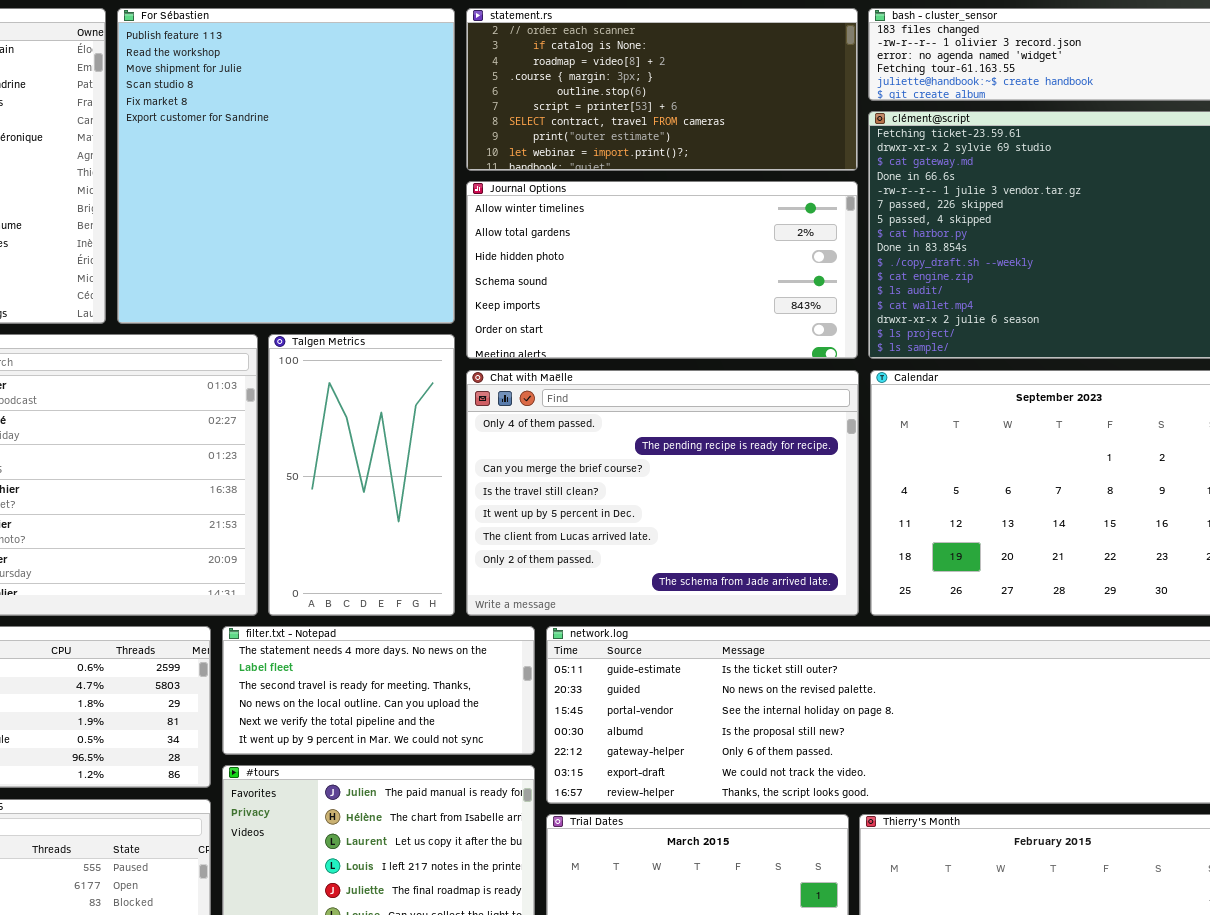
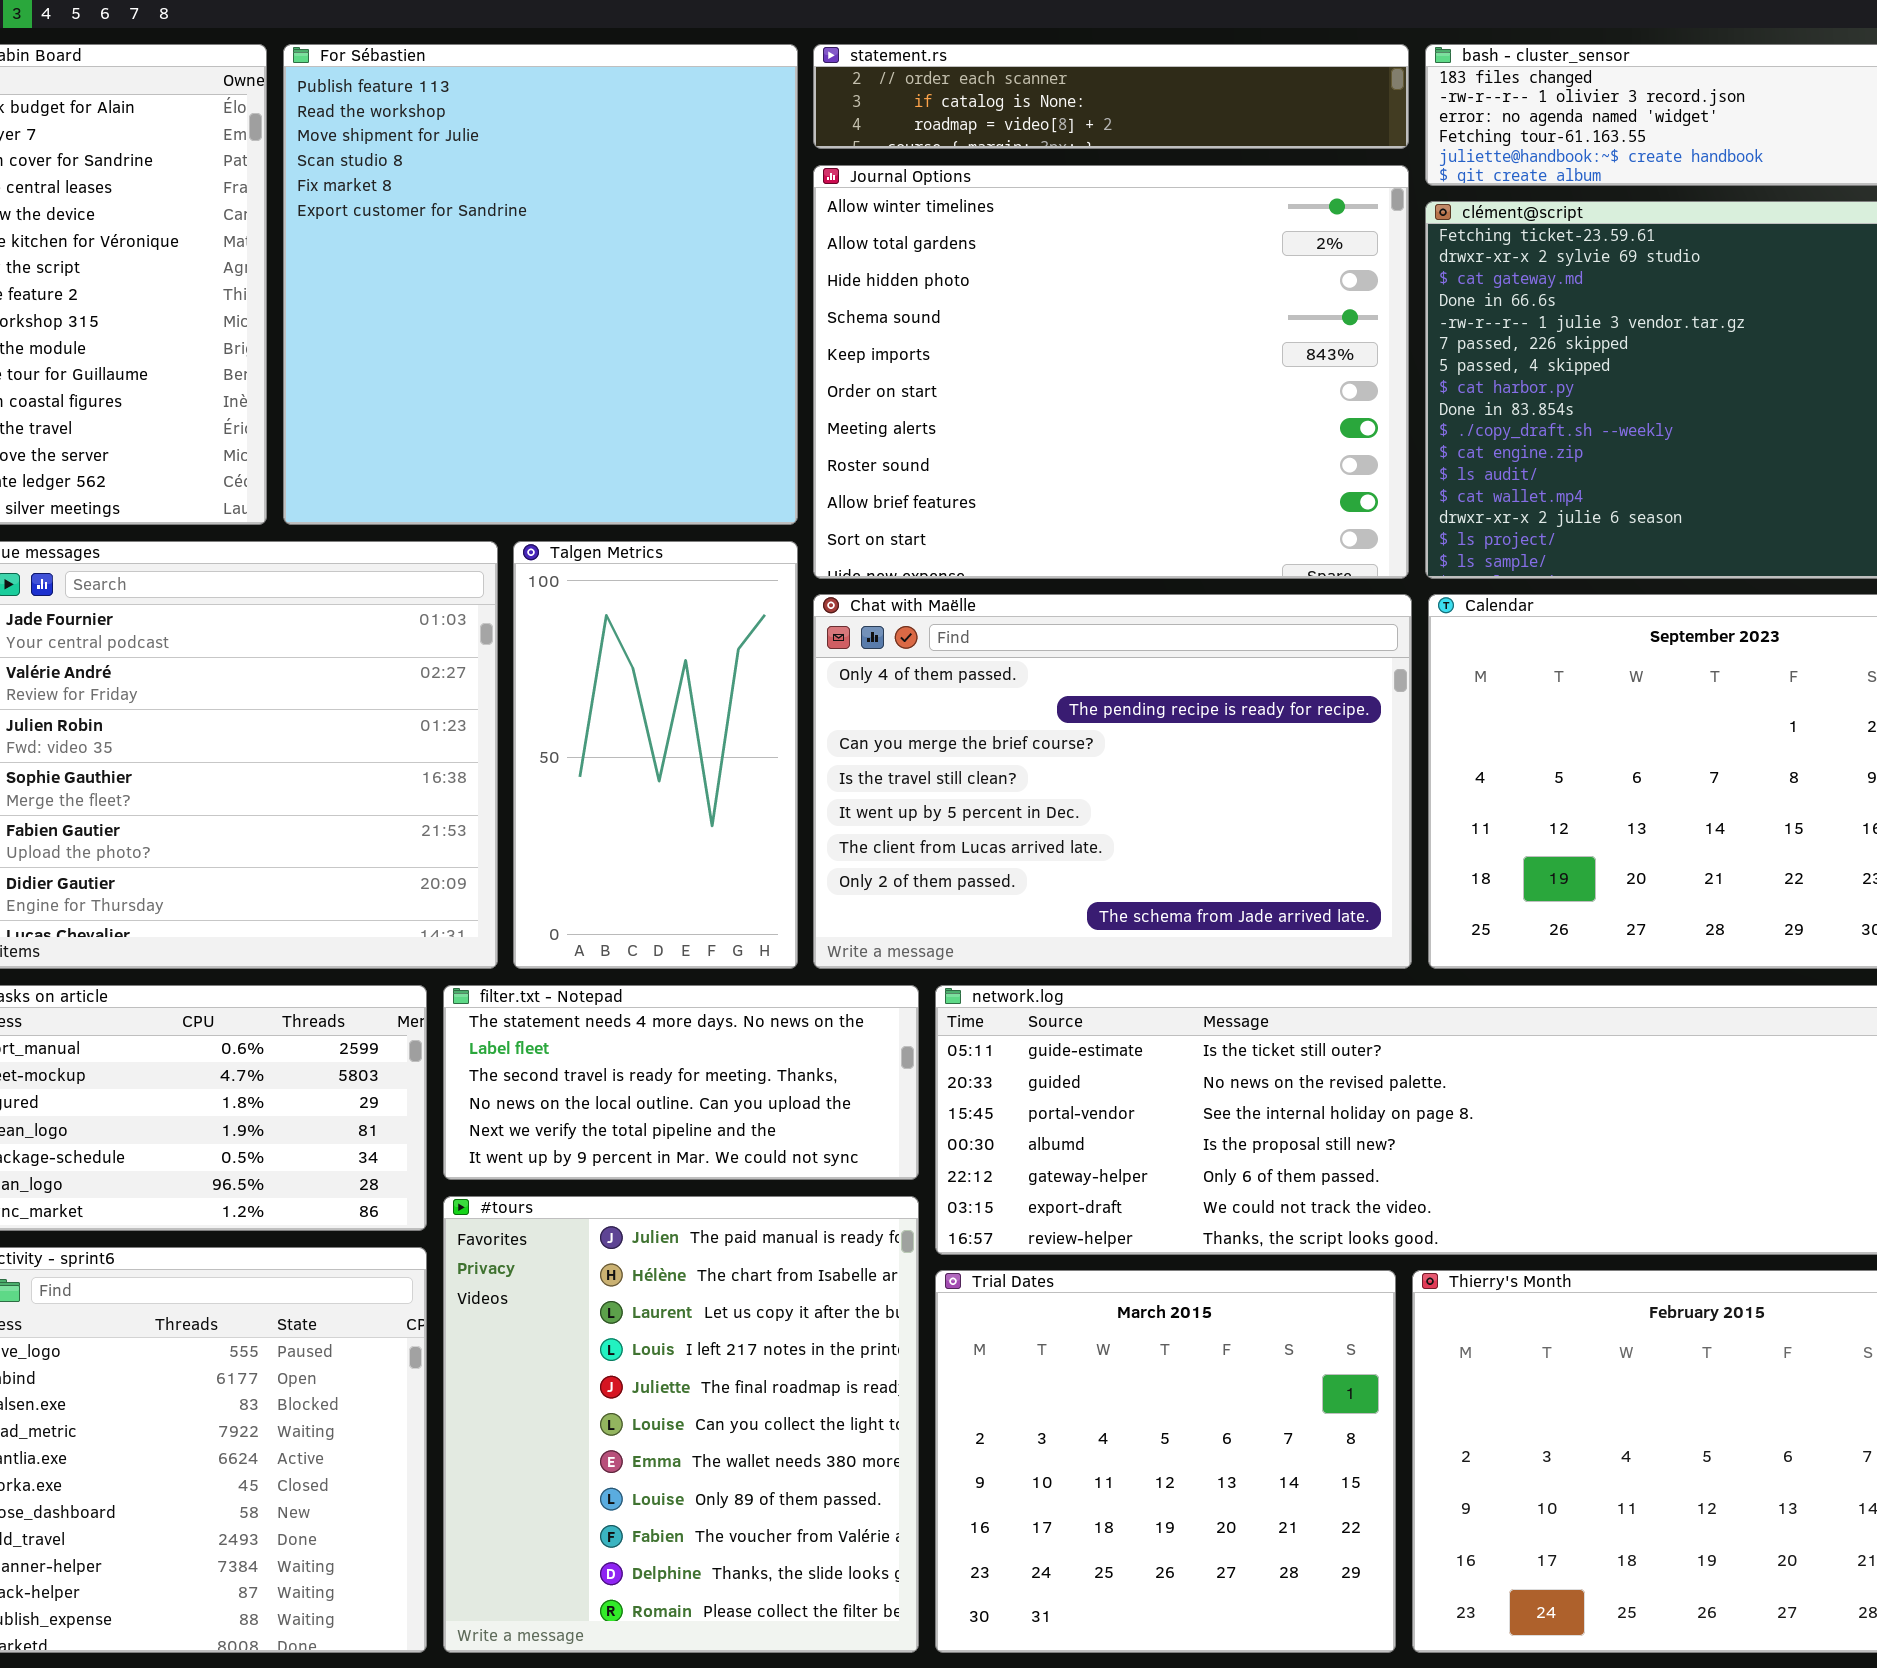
statement.rs: [466,8,858,171] -> [813,44,1409,149], resized
Journal Options: [466,181,858,359] -> [813,165,1409,579], resized

